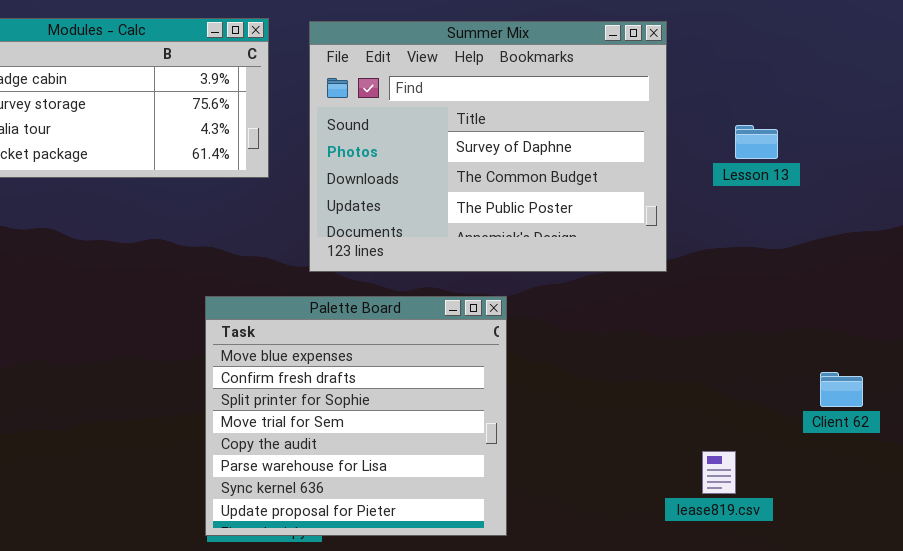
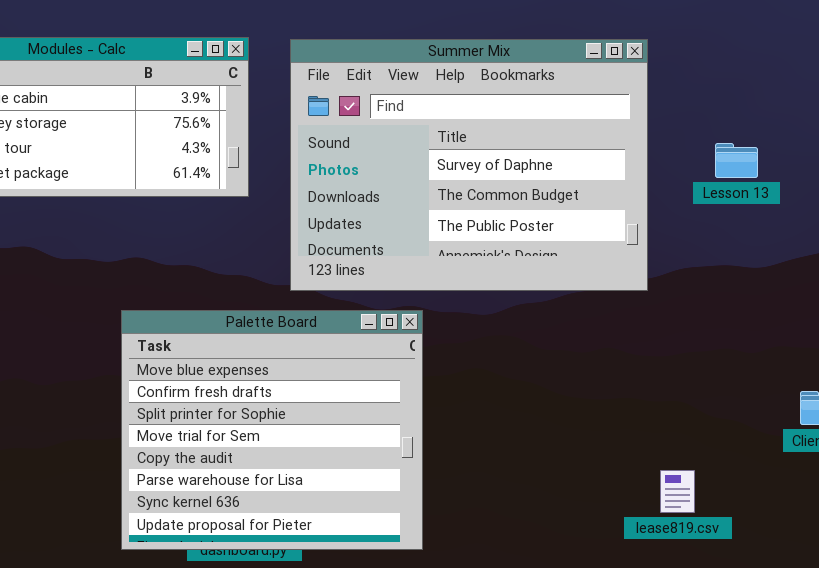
Palette Board: [205,296,507,536] -> [121,310,423,550], moved
lease819.csv: [702,451,736,494] -> [660,470,695,513], moved

